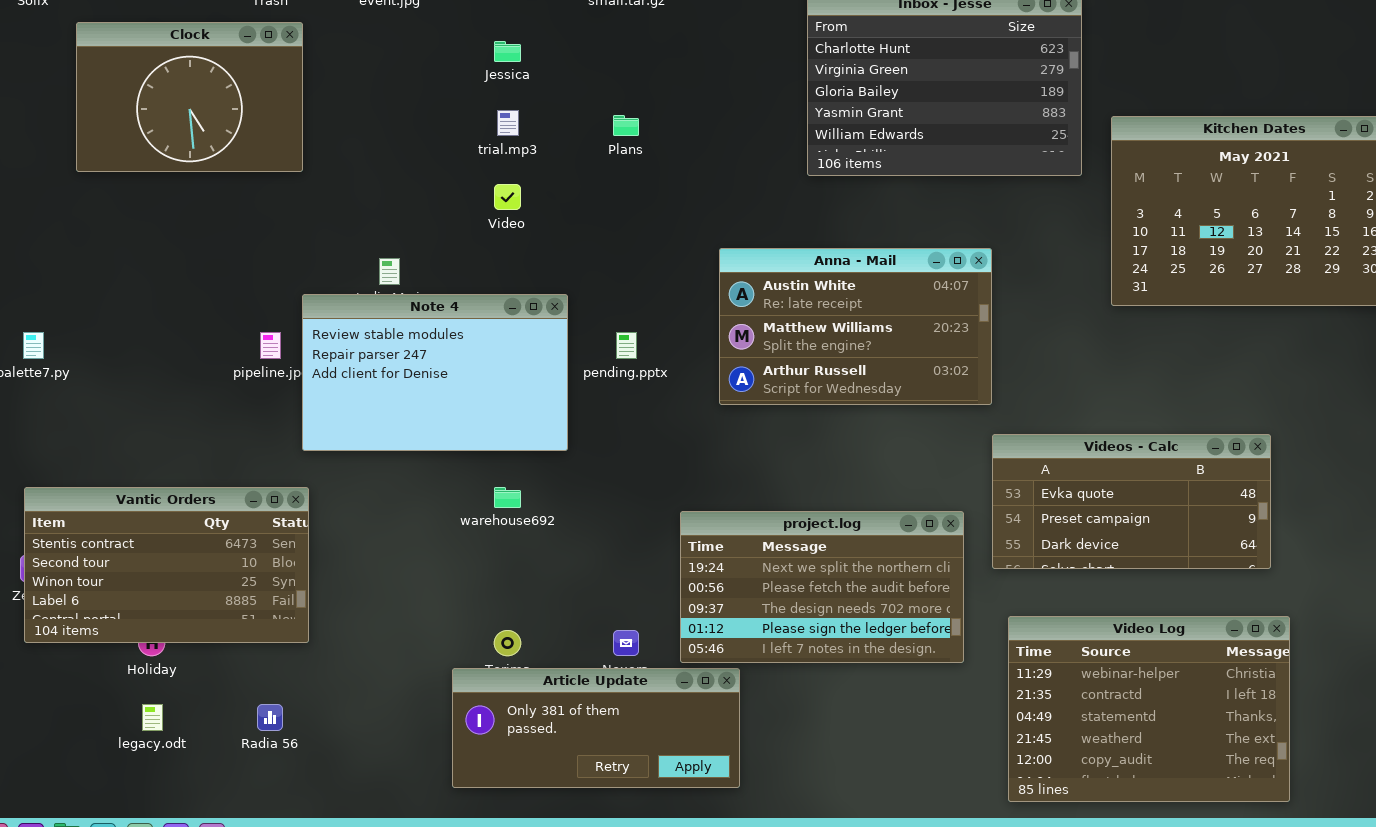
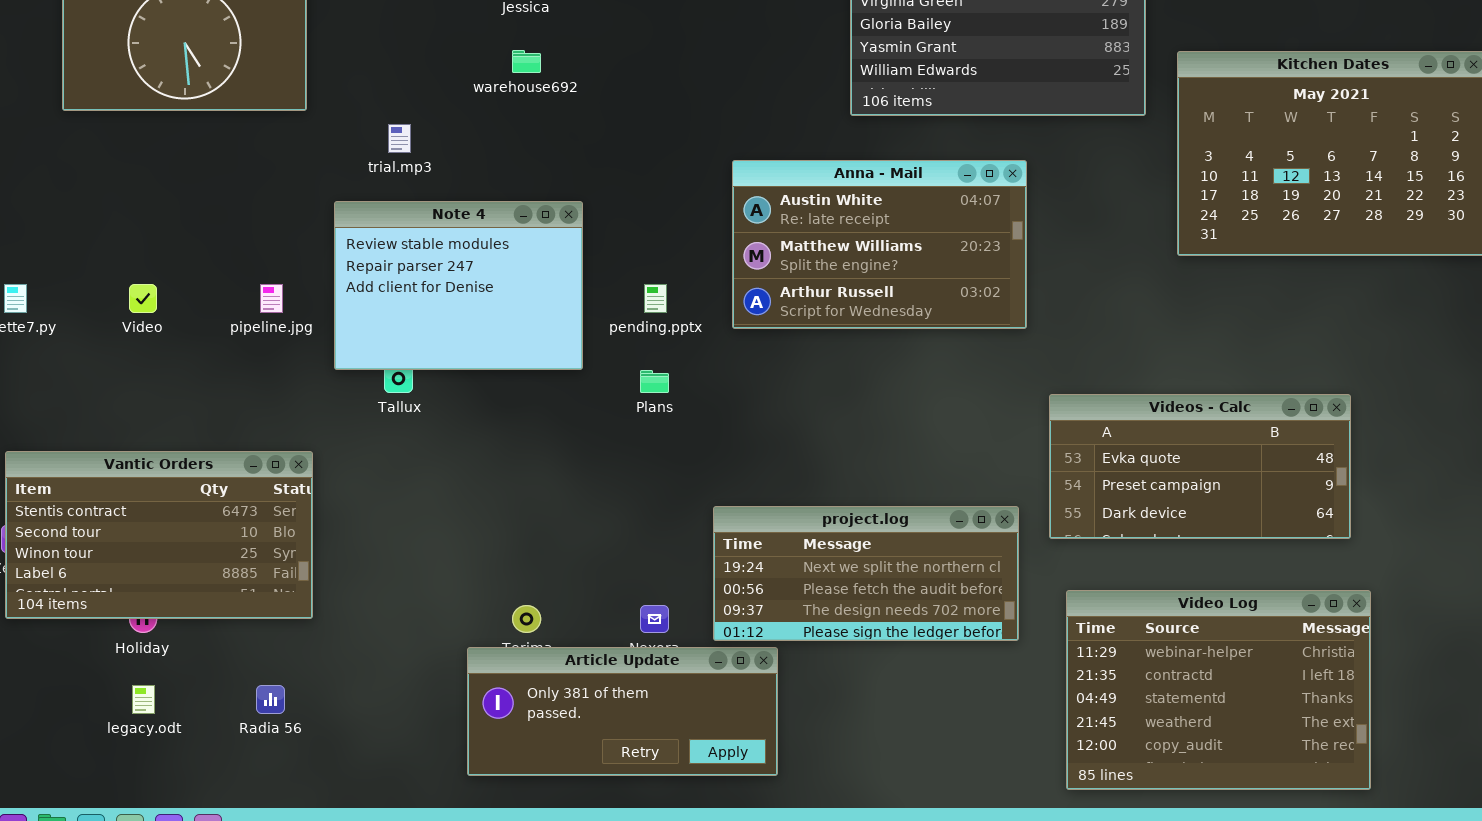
trial.mp3: [497,110,519,136] -> [388,124,411,153], moved
Plans: [613,115,639,136] -> [640,370,669,393], moved
Video: [494,184,521,210] -> [129,284,157,313], moved
Anna - Mail: [719,248,992,405] -> [732,160,1027,329], moved
Note 4: [302,294,568,451] -> [334,201,583,370], moved, resized
warehouse692: [494,487,521,508] -> [512,50,541,73], moved
project.log: [680,511,964,663] -> [713,506,1019,641], resized

